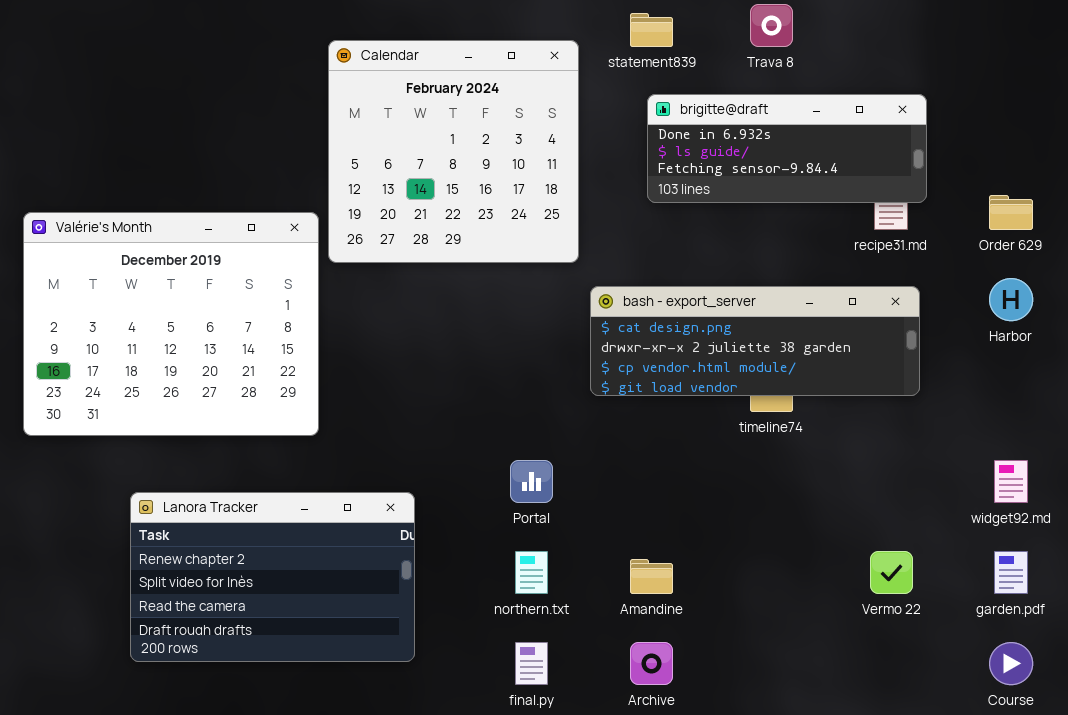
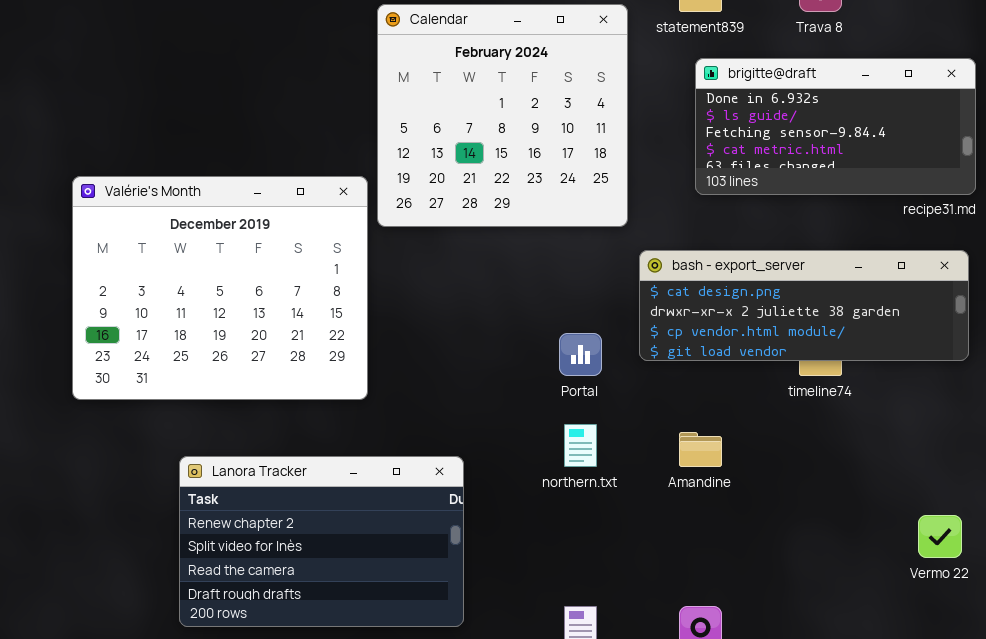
brigitte@draft: [647,94,927,203] -> [695,58,976,195], resized
Portal: [510,460,553,503] -> [559,333,602,376], moved
northern.txt: [515,551,548,594] -> [564,424,597,467], moved
Amandine: [630,559,673,594] -> [679,432,722,467], moved

